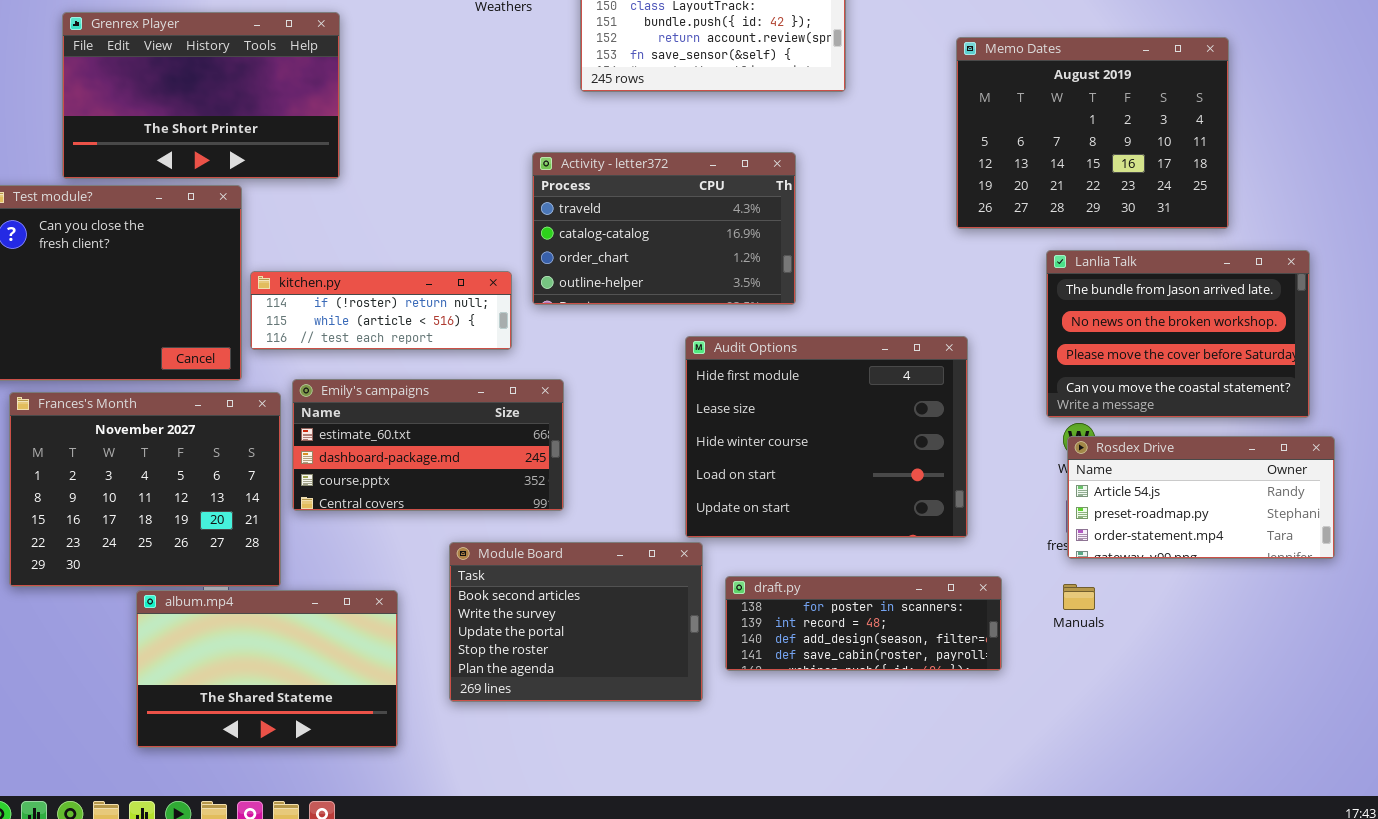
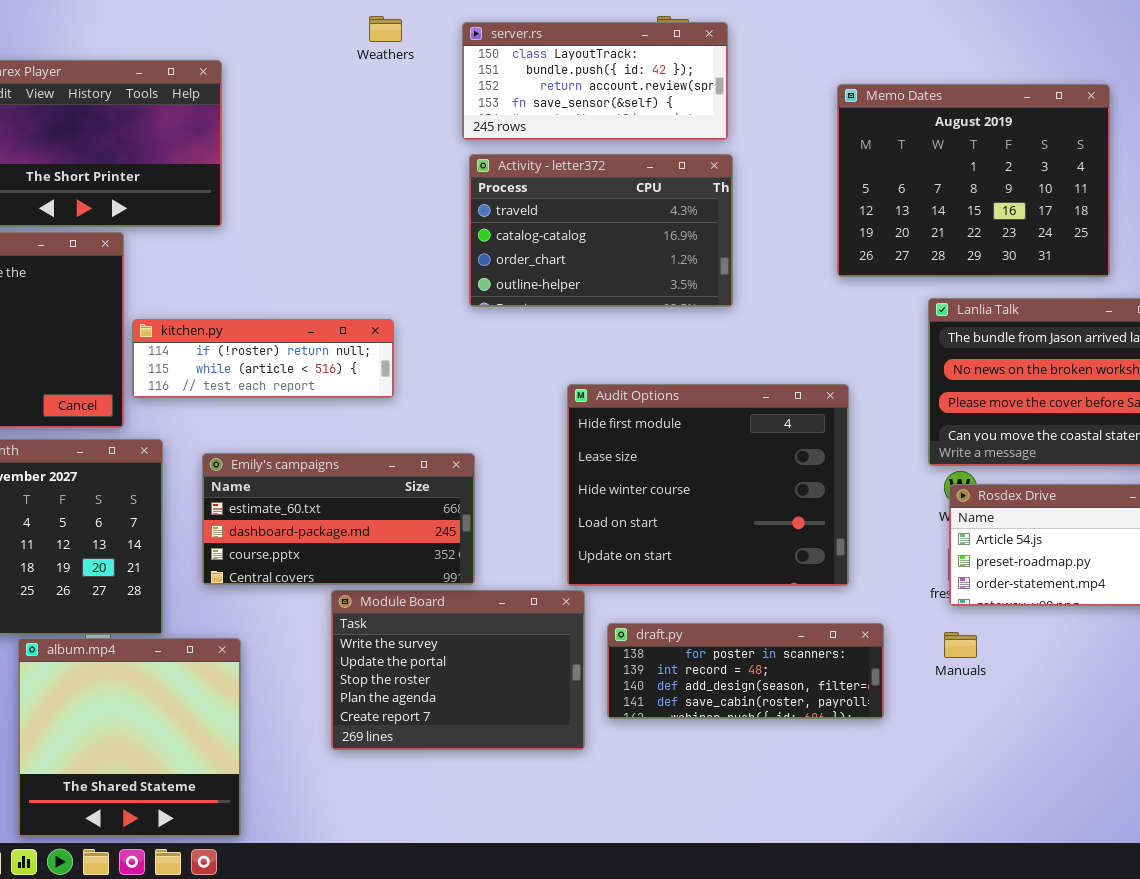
Activity - letter372: [532,152,796,305] -> [469,154,733,307], moved
Emily's campaigns: [292,379,564,511] -> [202,453,475,585], moved
Module Board: [449,542,703,702] -> [331,590,585,750], scrolled down 1 row
album.mp4: [136,590,398,748] -> [18,638,241,837], resized

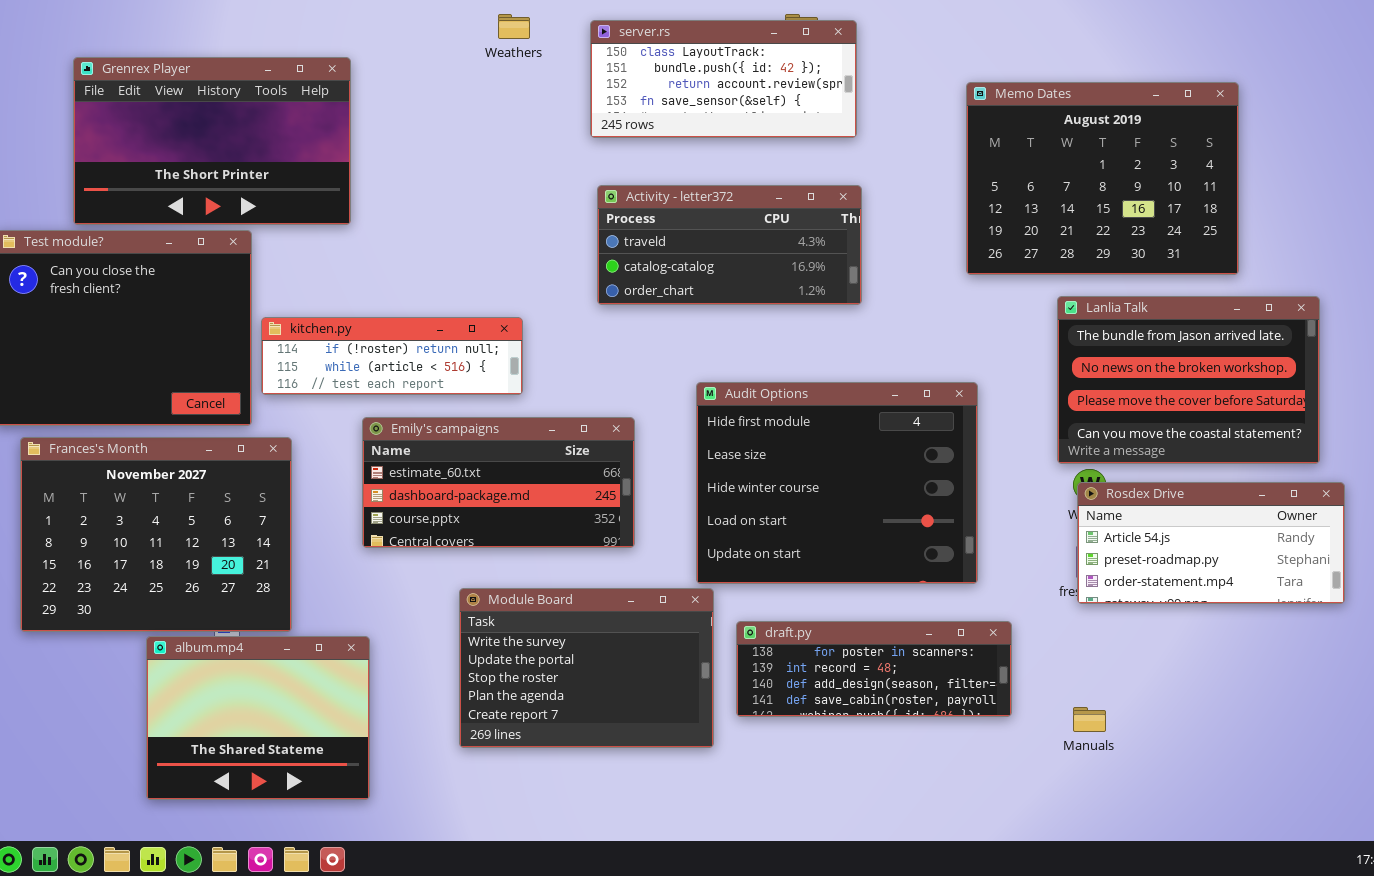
Activity - letter372: [469,154,733,307] -> [597,185,862,305], resized
Emily's campaigns: [202,453,475,585] -> [362,417,635,548], moved
Manuals: [944,632,977,658] -> [1073,707,1106,732], moved
album.mp4: [18,638,241,837] -> [146,636,370,800], resized

